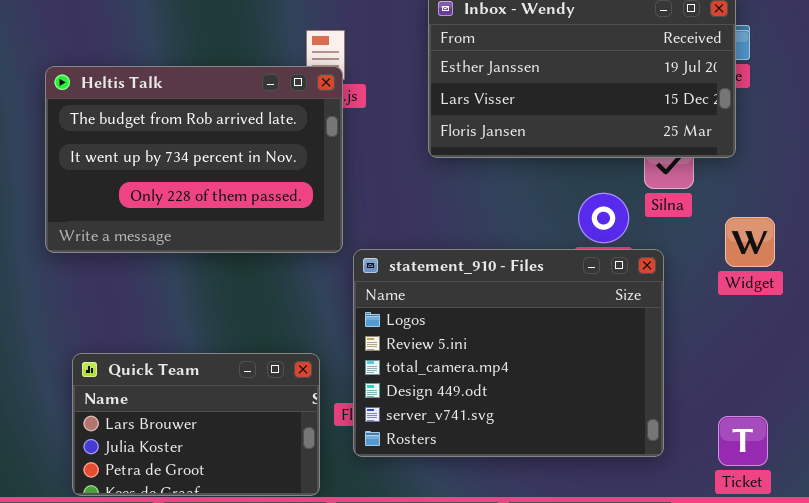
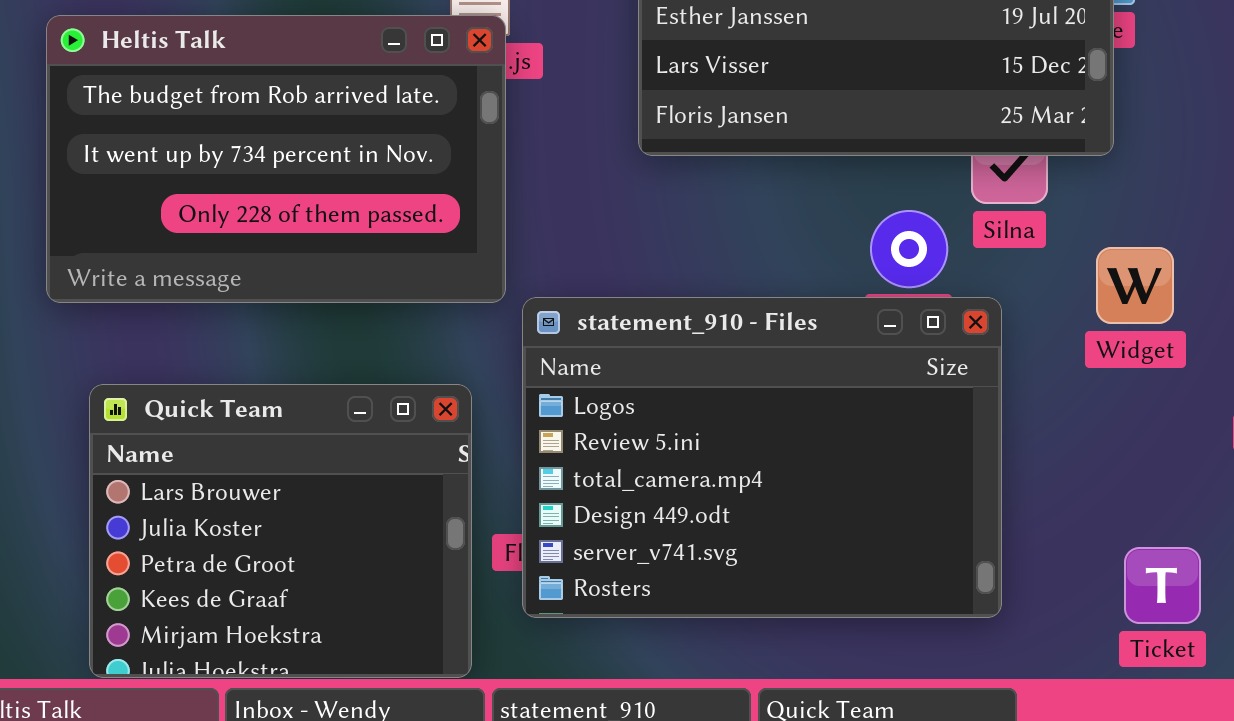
Quick Team: [72,353,320,496] -> [89,384,472,678], resized
Ticket: [718,416,768,466] -> [1124,547,1201,624], moved

